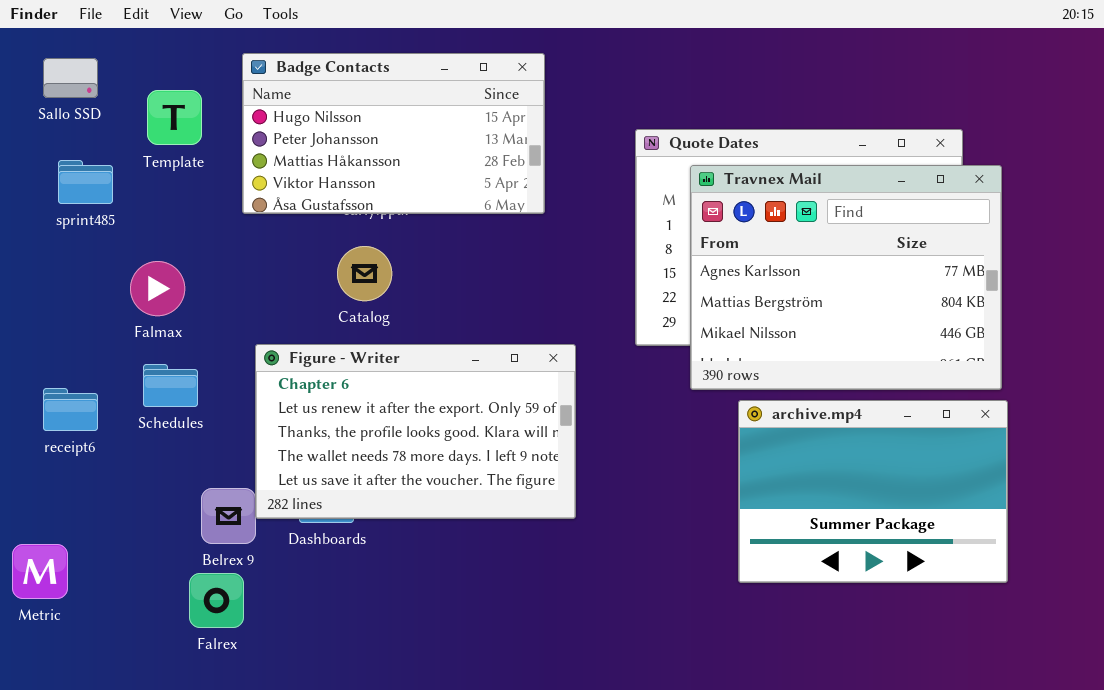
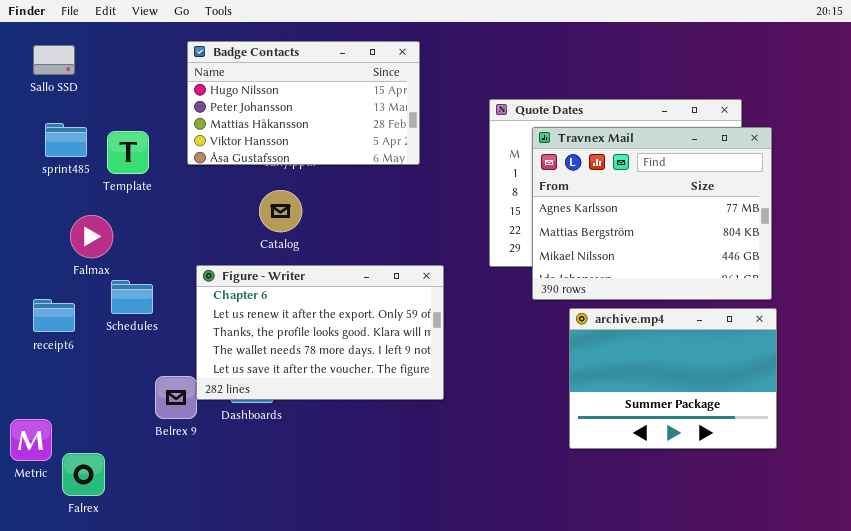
Template: [147,90,202,145] -> [107,131,149,174], moved
Falmax: [130,261,185,316] -> [70,215,113,258], moved
Falrex: [189,573,244,628] -> [62,453,105,496], moved

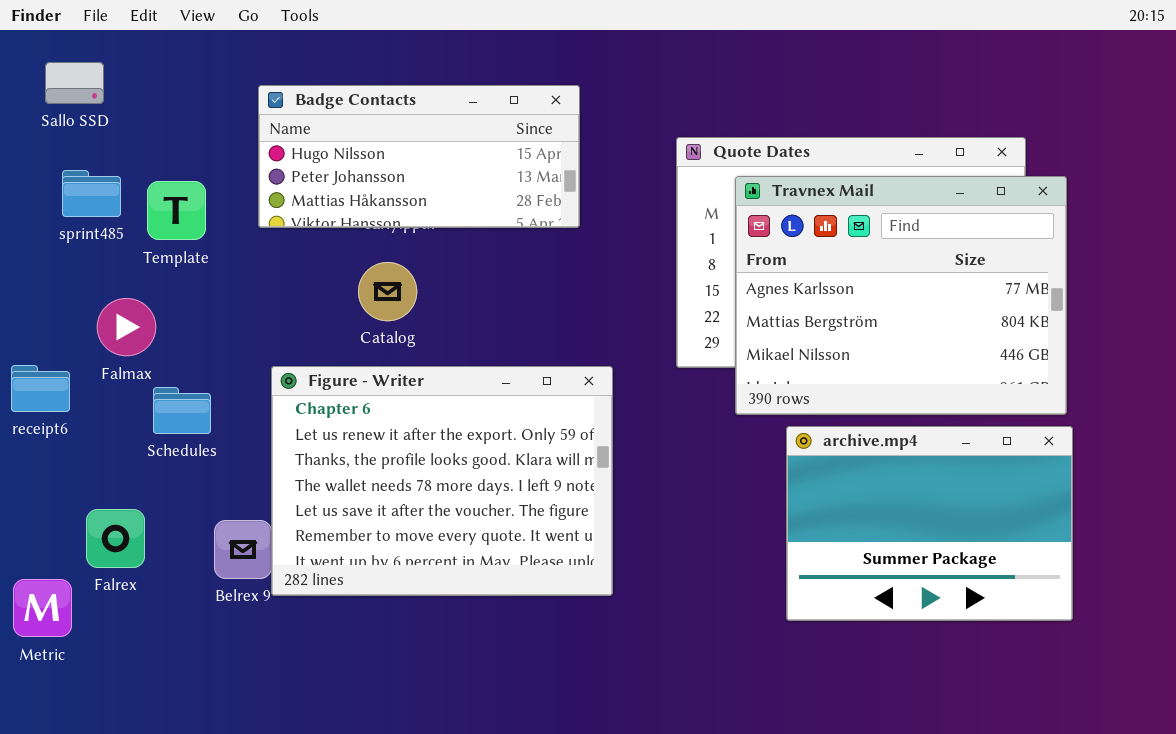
Badge Contacts: [187,41,420,165] -> [258,85,580,228], resized
Figure - Writer: [196,265,444,400] -> [271,366,613,596], resized
receipt6: [33,299,75,332] -> [11,365,70,412], moved
Falrex: [62,453,105,496] -> [86,509,145,568], moved

